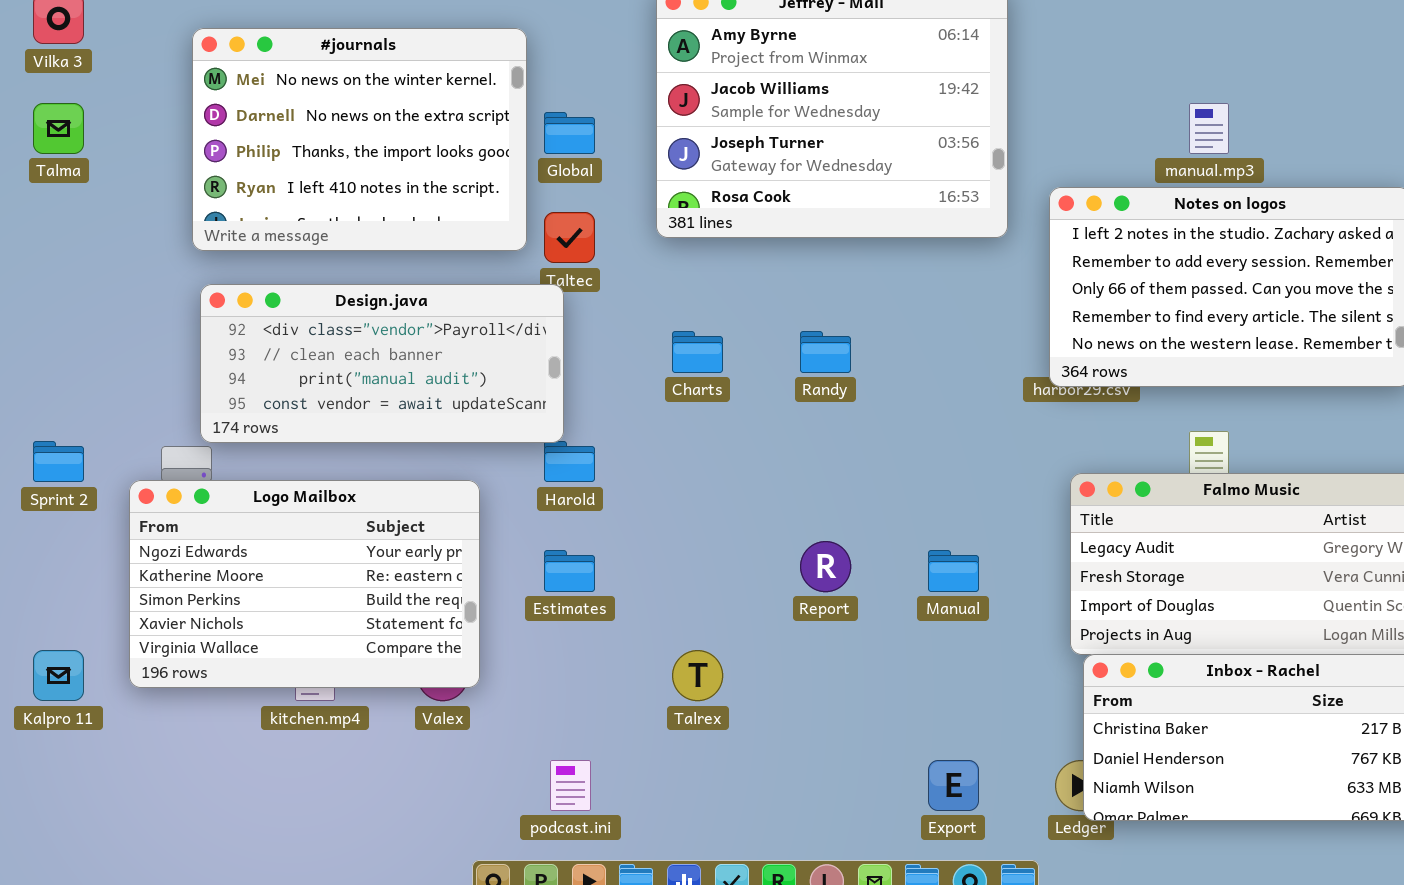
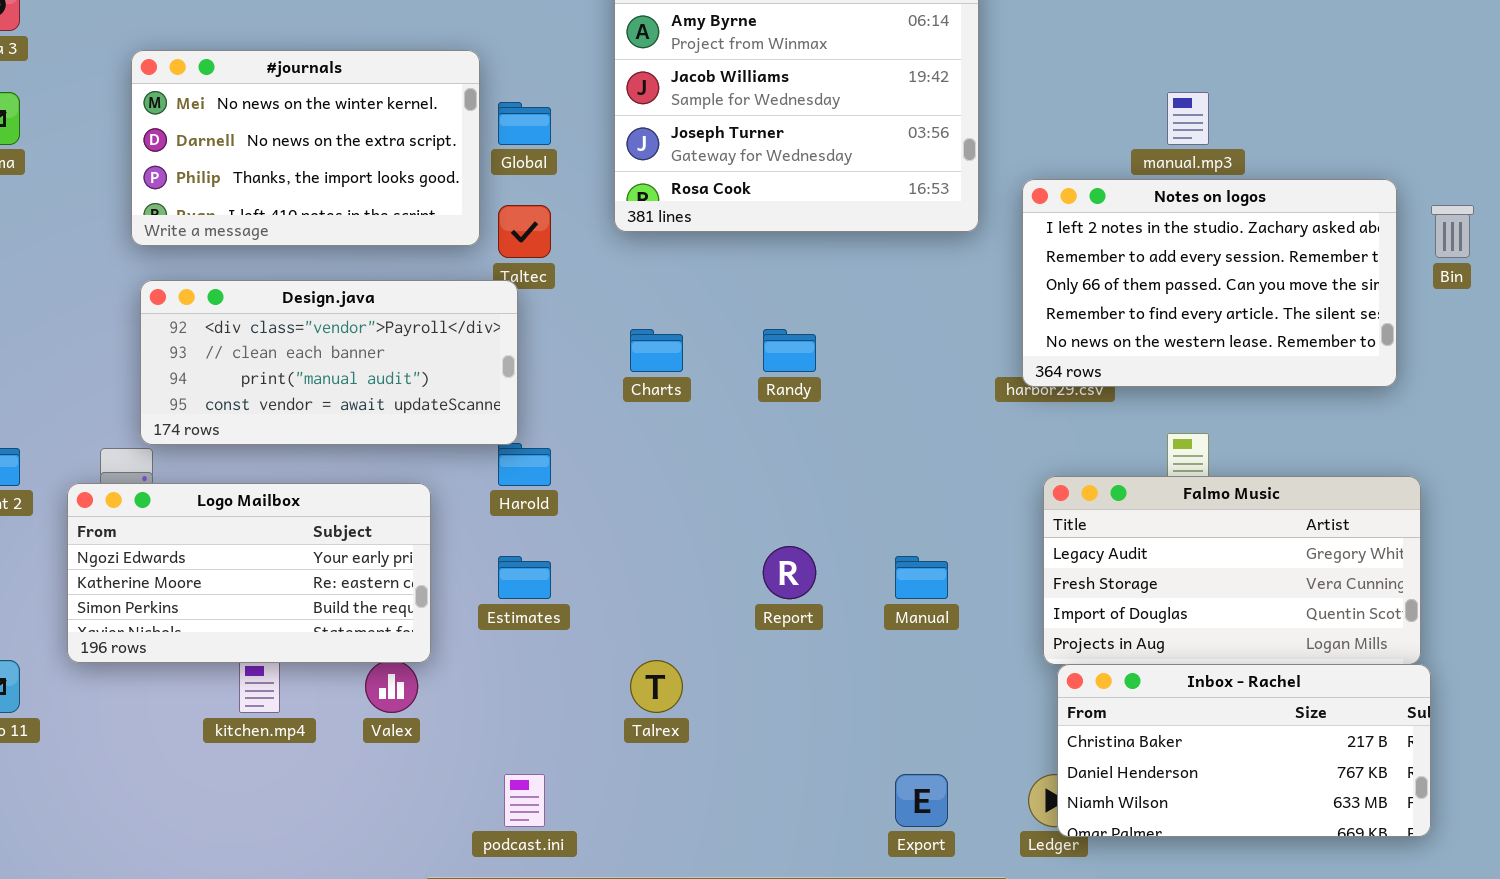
#journals: [192,28,527,251] -> [131,50,480,246], resized
Logo Mailbox: [129,480,480,688] -> [67,483,431,663], resized

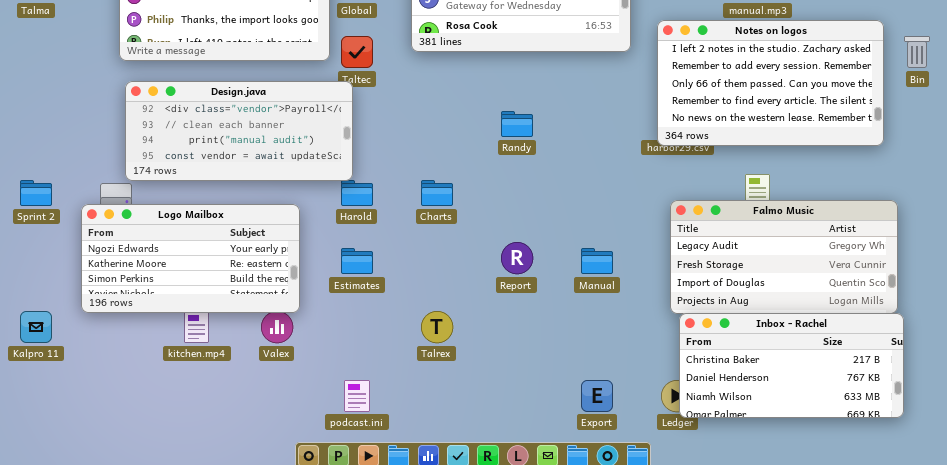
Charts: [630,329,683,372] -> [421,180,453,206], moved

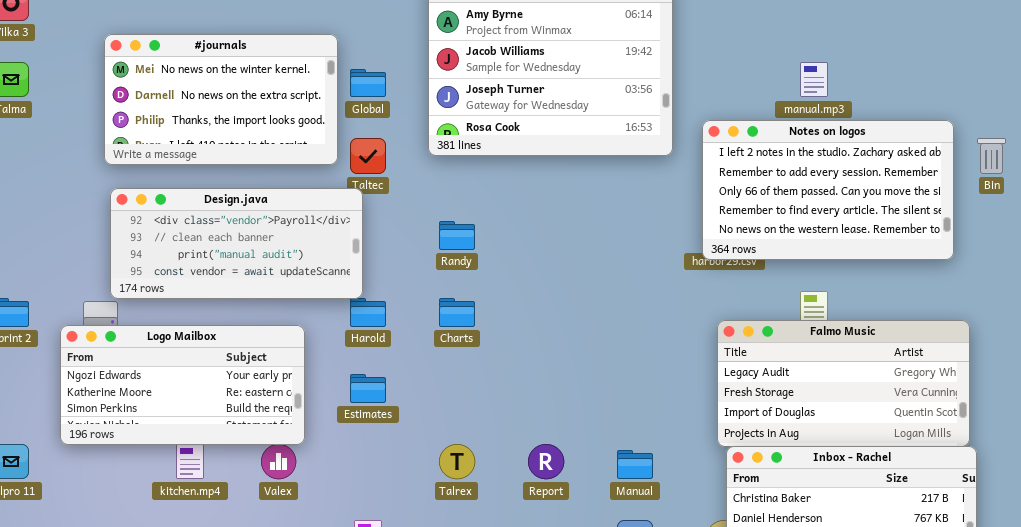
Randy: [501,111,533,137] -> [439,221,475,250], moved
Report: [501,242,533,274] -> [528,444,564,479], moved
Manual: [581,248,613,274] -> [617,450,653,479], moved

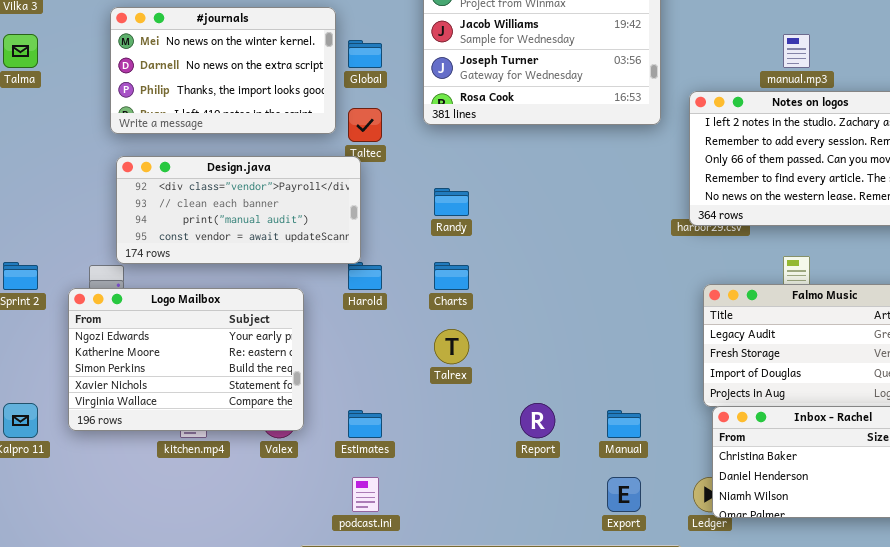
Logo Mailbox: [60,325,305,445] -> [68,288,304,431], resized
Estimates: [350,374,386,403] -> [348,410,382,438], moved
Talrex: [439,444,475,479] -> [434,329,469,364], moved

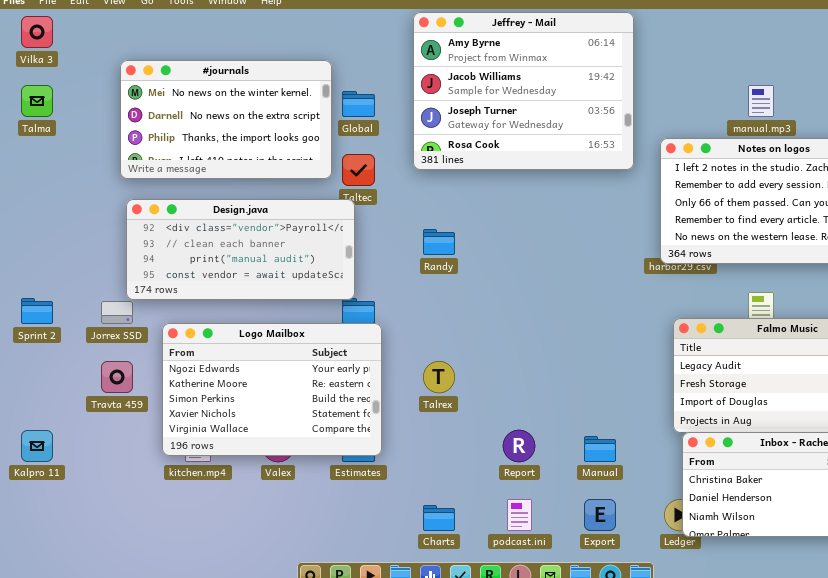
Charts: [434,262,469,290] -> [423,505,455,531], moved
Logo Mailbox: [68,288,304,431] -> [162,323,382,456], moved
podcast.ini: [352,477,379,512] -> [507,499,532,531], moved

